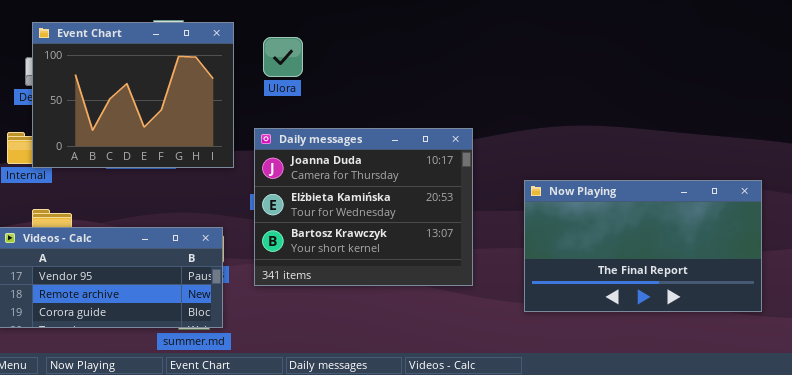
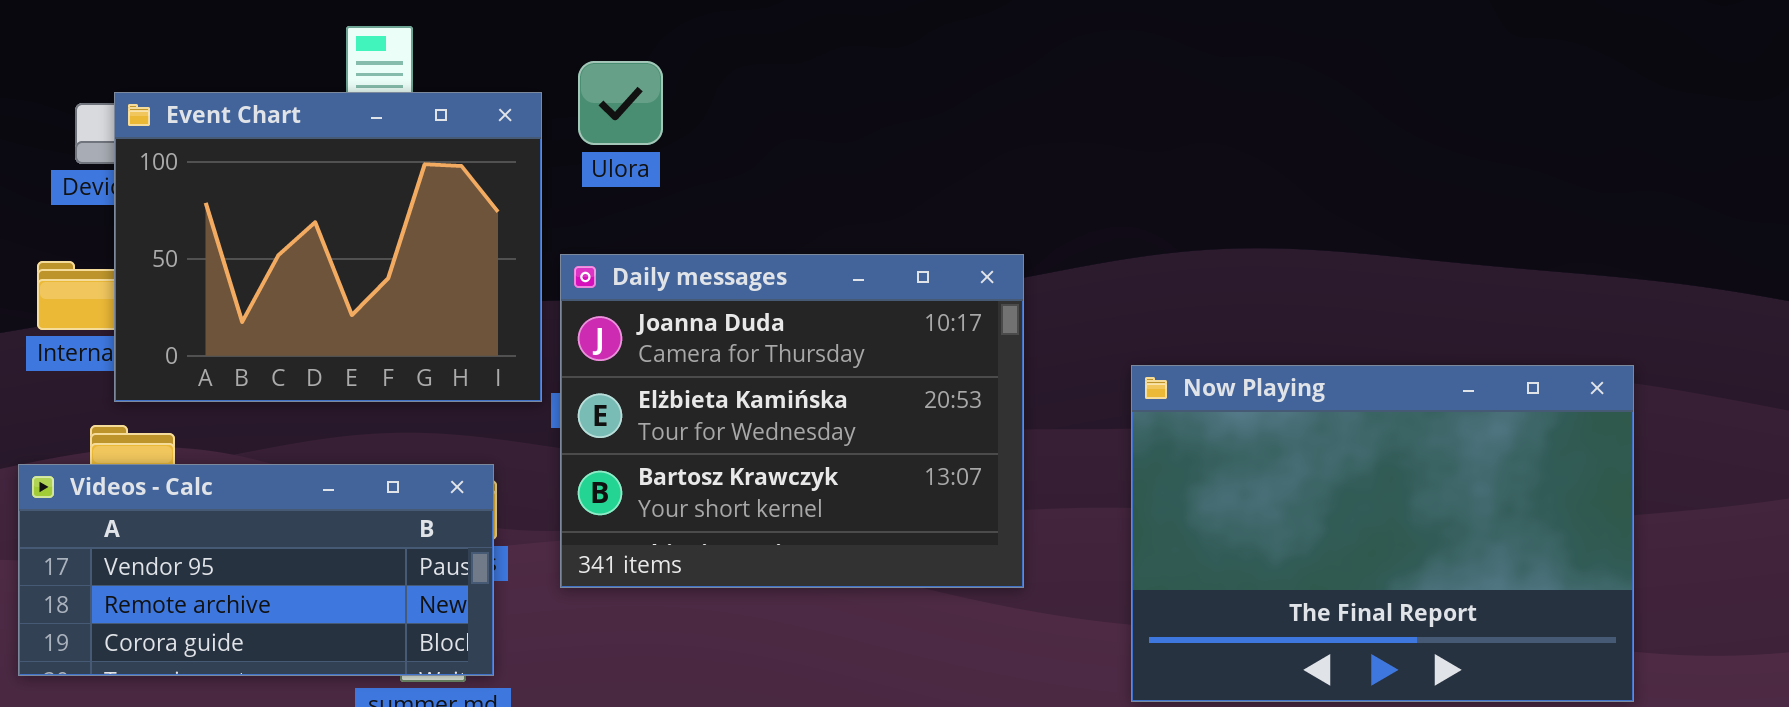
Event Chart: [32,22,234,168] -> [114,92,542,402], moved
Now Playing: [524,180,762,312] -> [1131,365,1634,702], resized

